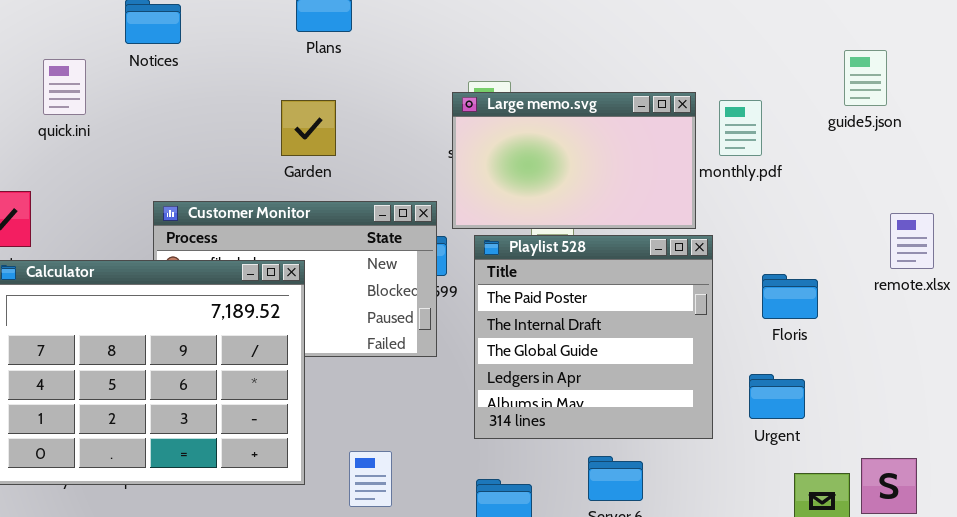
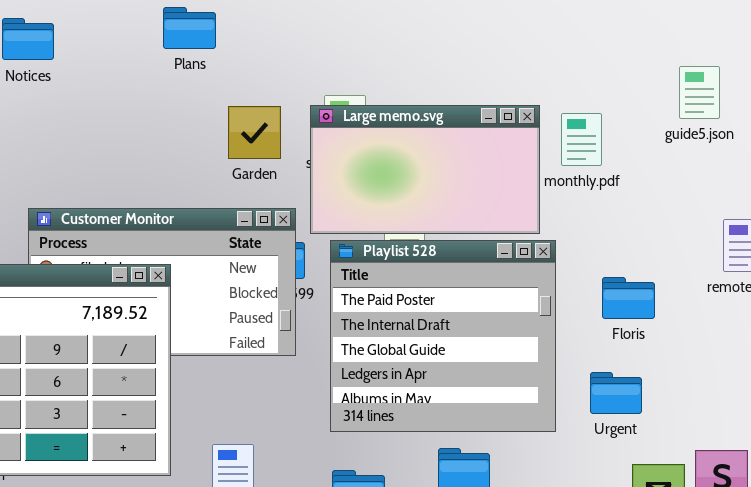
Garden: [281,100,336,156] -> [228,106,281,159], moved

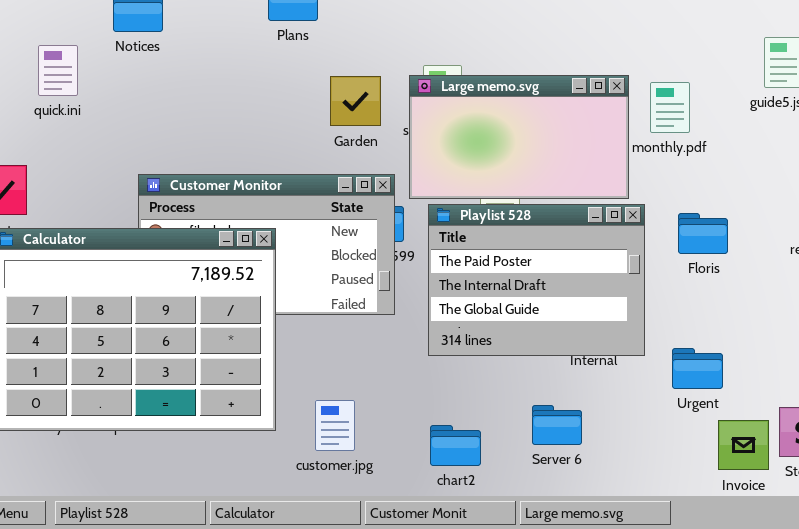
Playlist 528: [330,240,556,432] -> [428,204,645,356], resized
Floris: [602,277,655,319] -> [678,213,728,254], moved
Urgent: [590,372,642,414] -> [672,348,723,389], moved

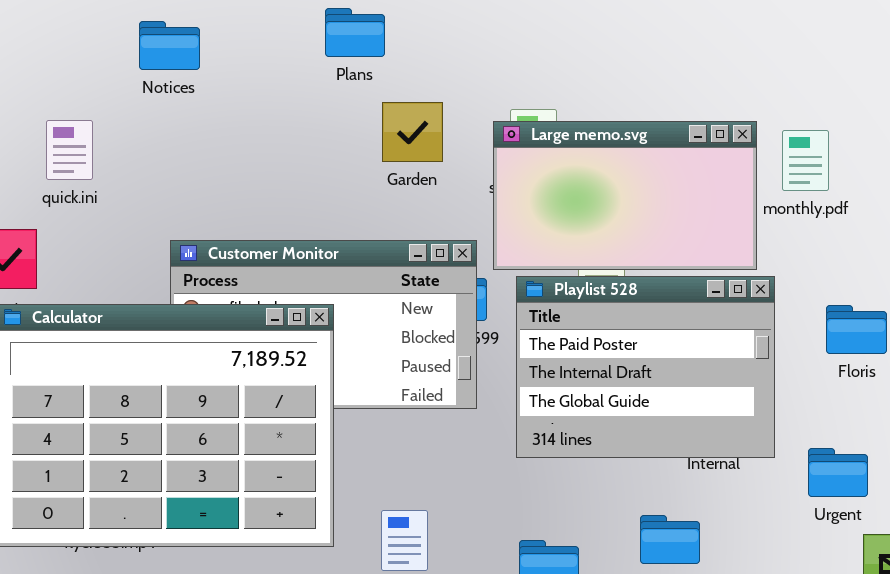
quick.ini: [38,45,78,96] -> [46,120,93,180], moved
Garden: [330,76,381,126] -> [382,102,443,162], moved
Floris: [678,213,728,254] -> [826,305,887,354], moved

